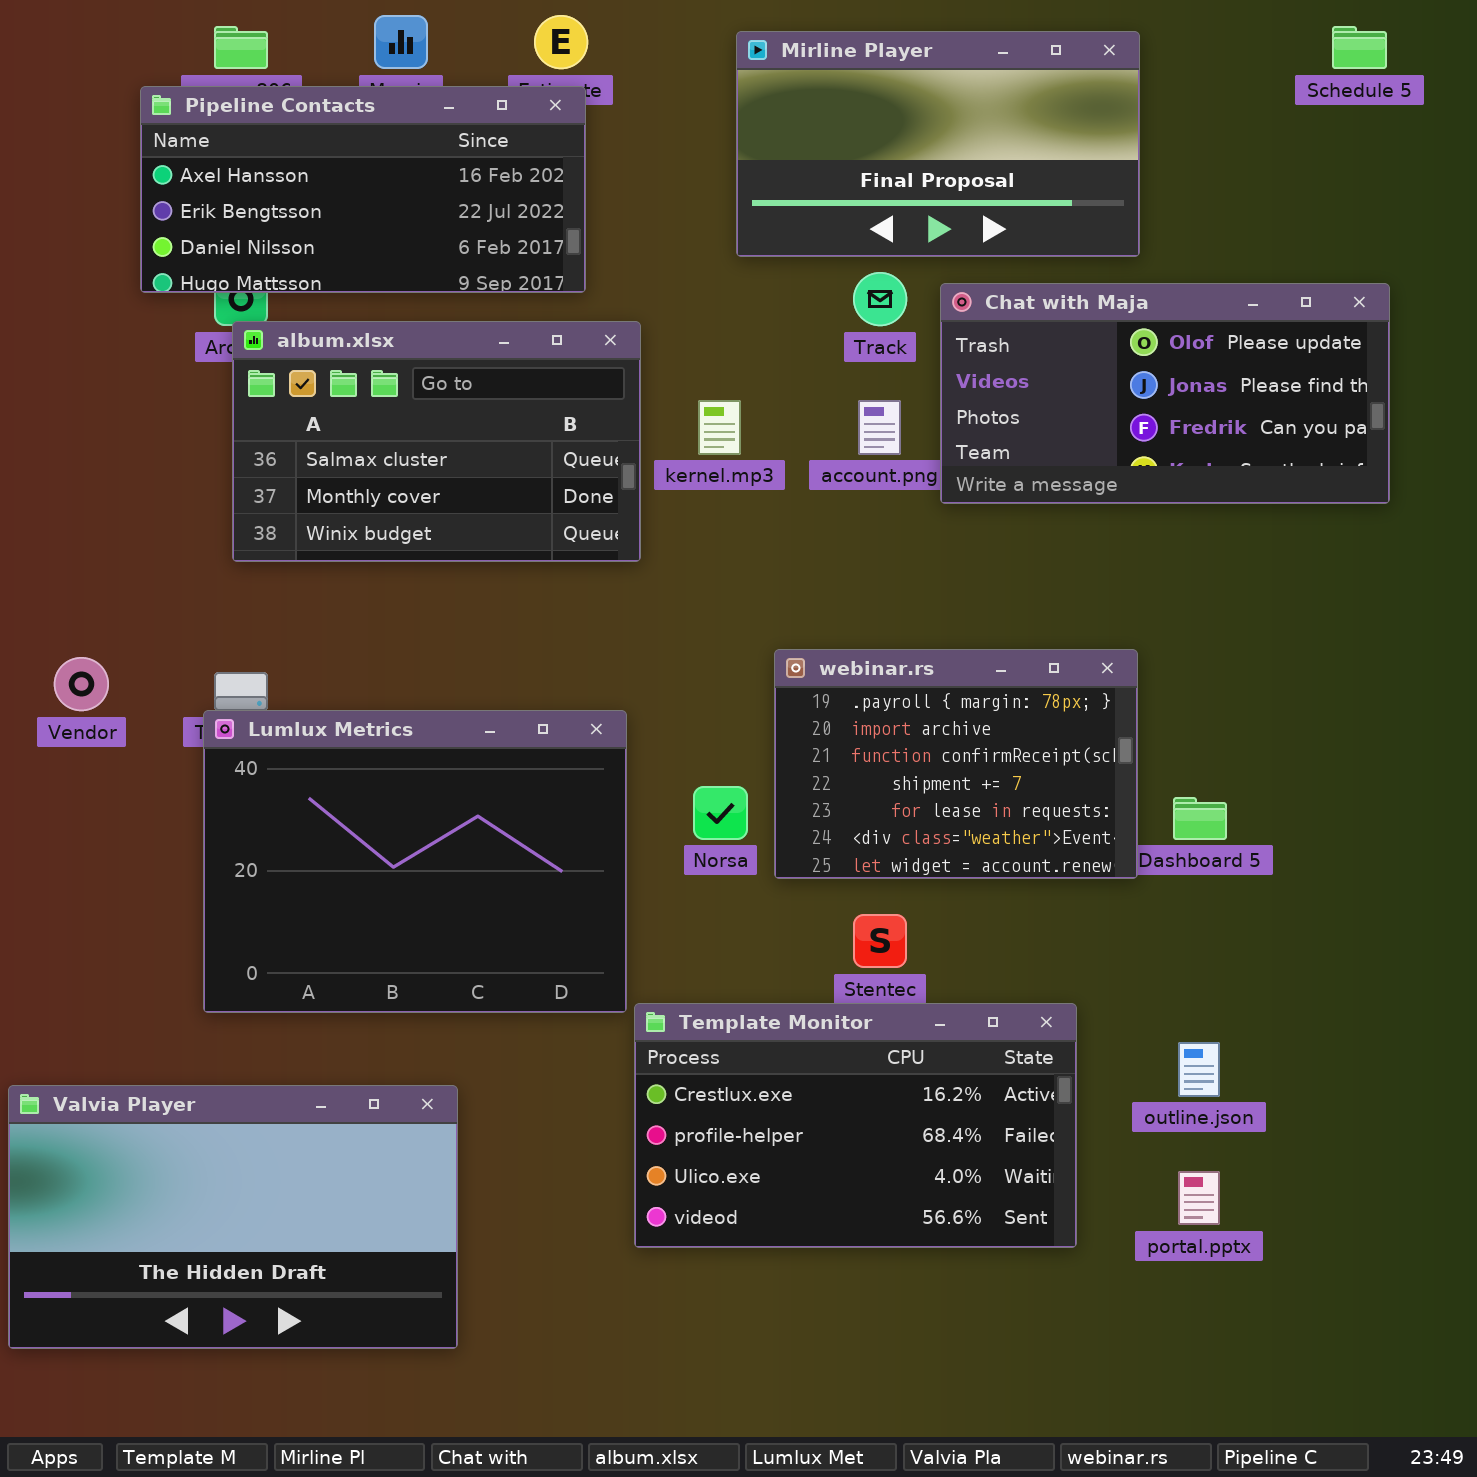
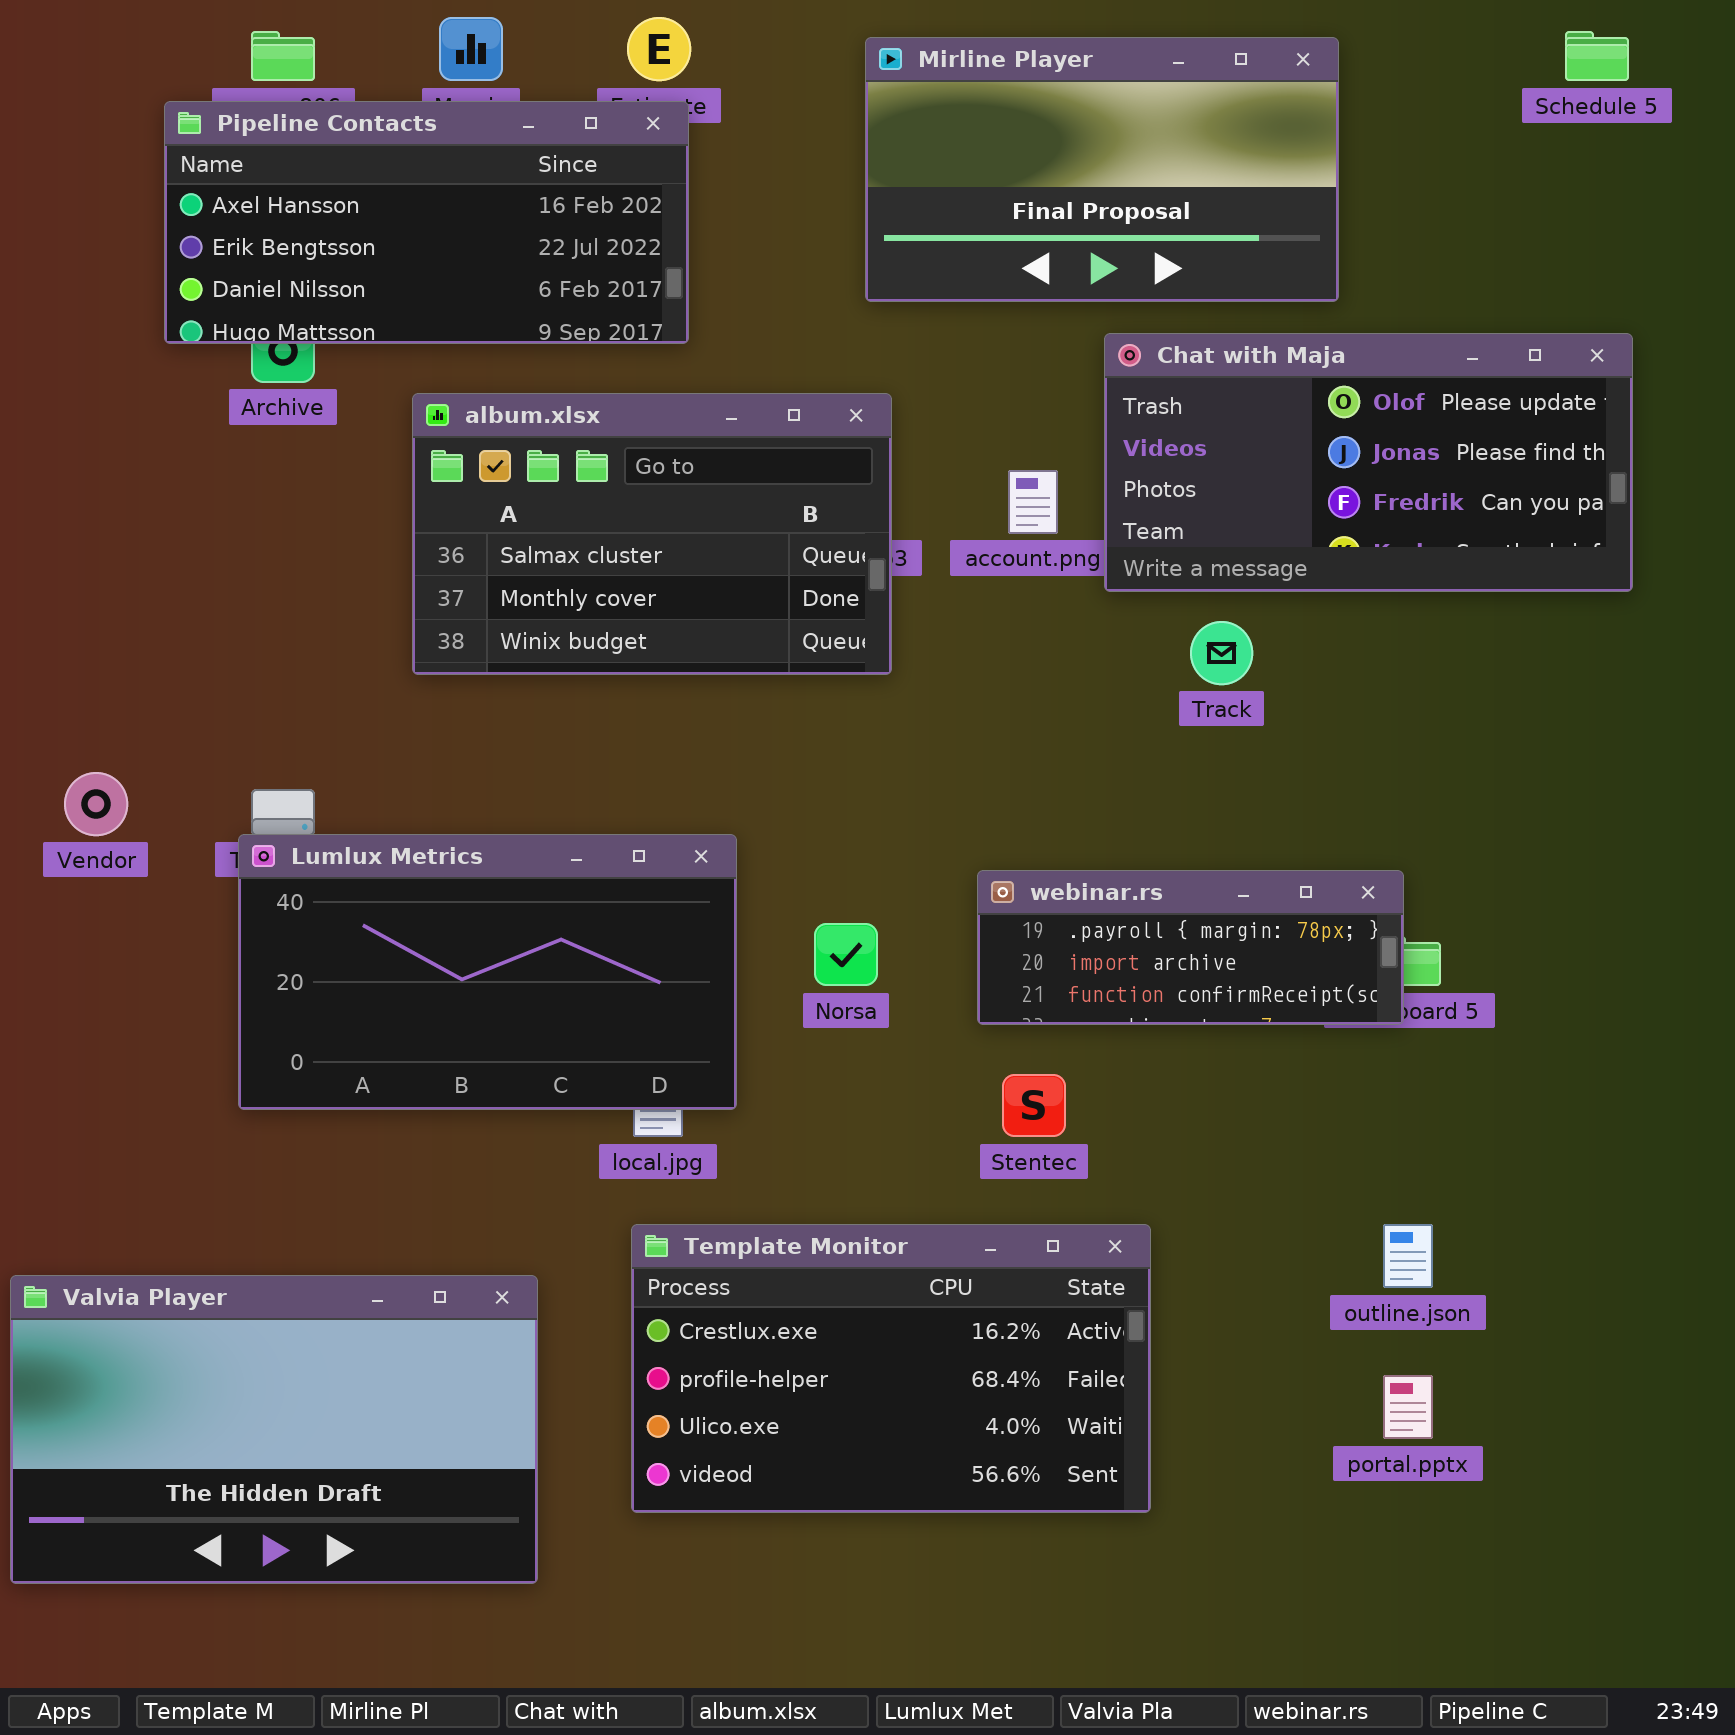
Track: [853,272,907,326] -> [1190,621,1253,685], moved
album.xlsx: [232,321,641,562] -> [412,393,892,675], moved
webinar.rs: [774,649,1138,879] -> [977,870,1404,1025], moved, resized
Lumlux Metrics: [203,710,627,1013] -> [238,834,737,1110], resized
Template Monitor: [634,1003,1077,1248] -> [631,1224,1151,1513], moved

